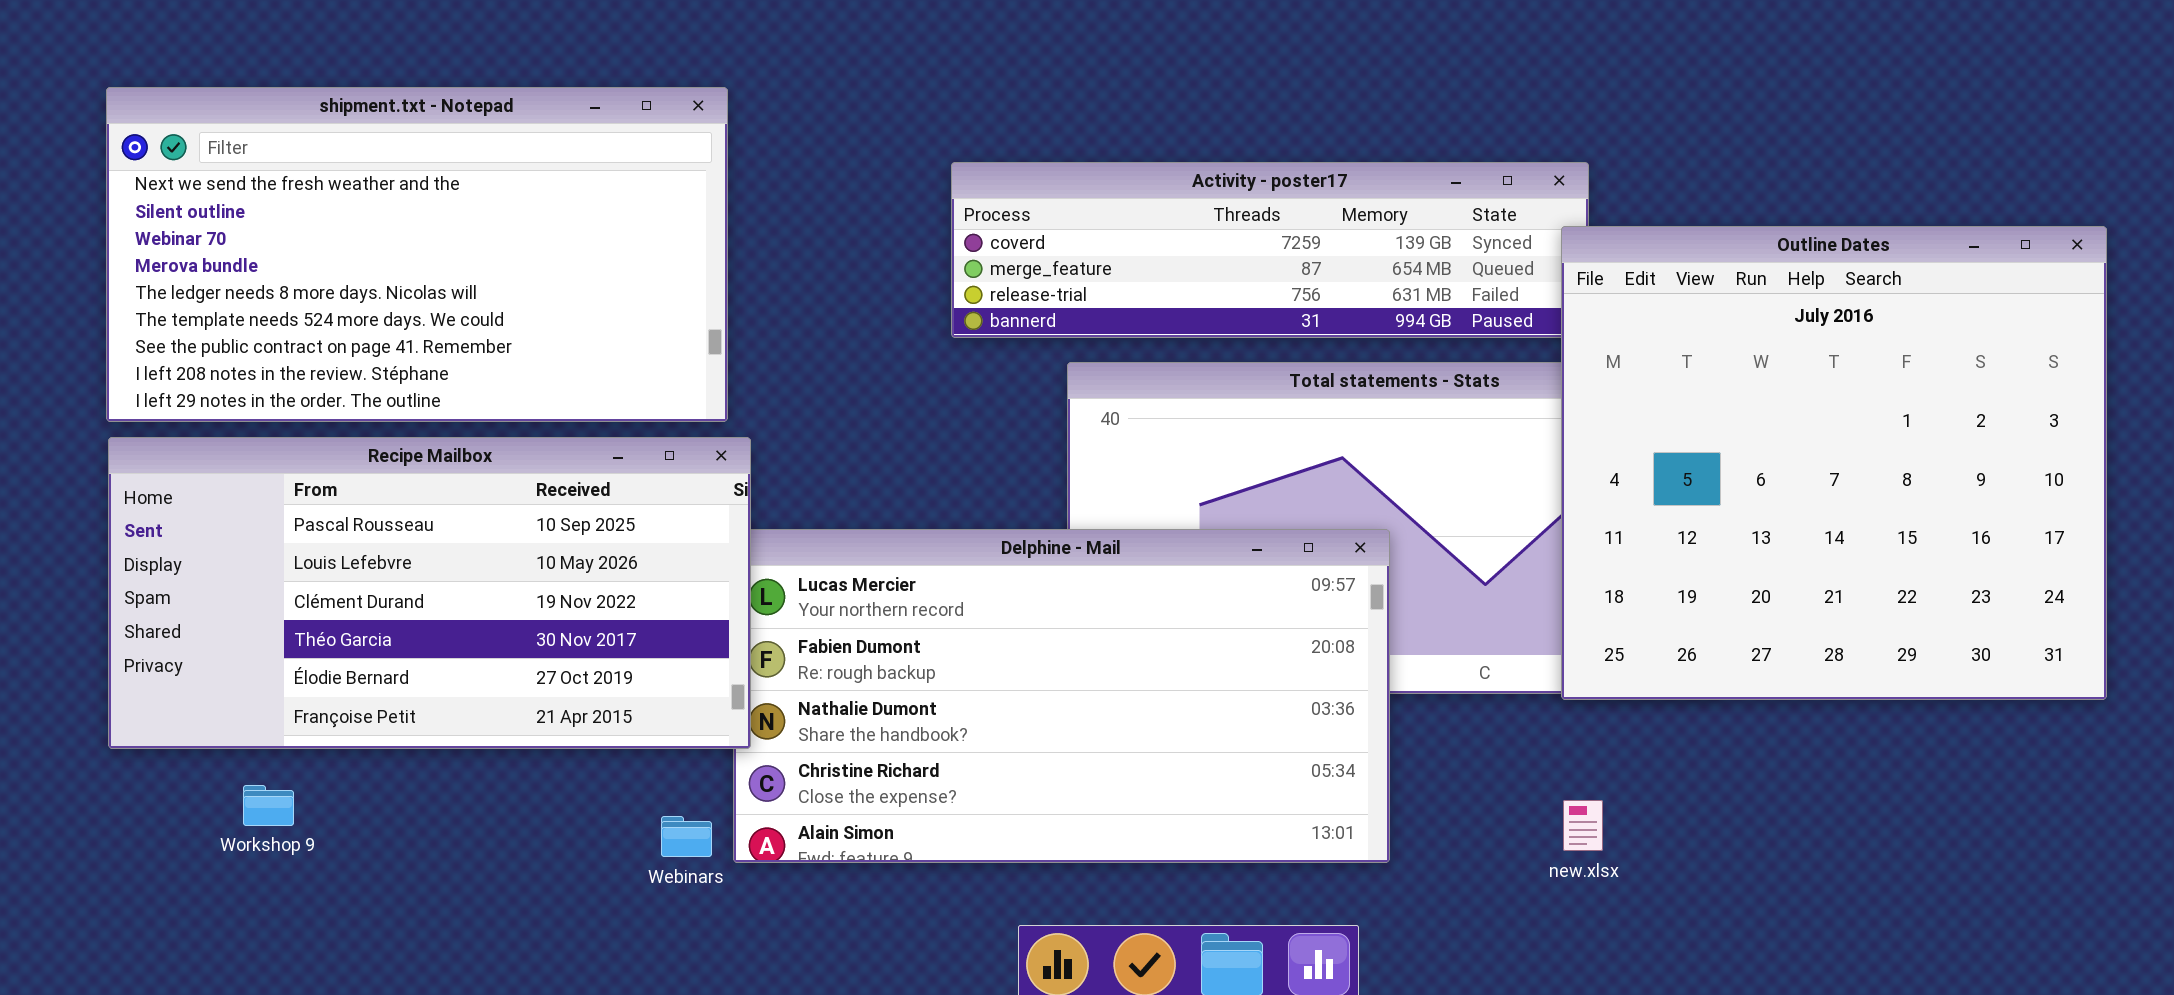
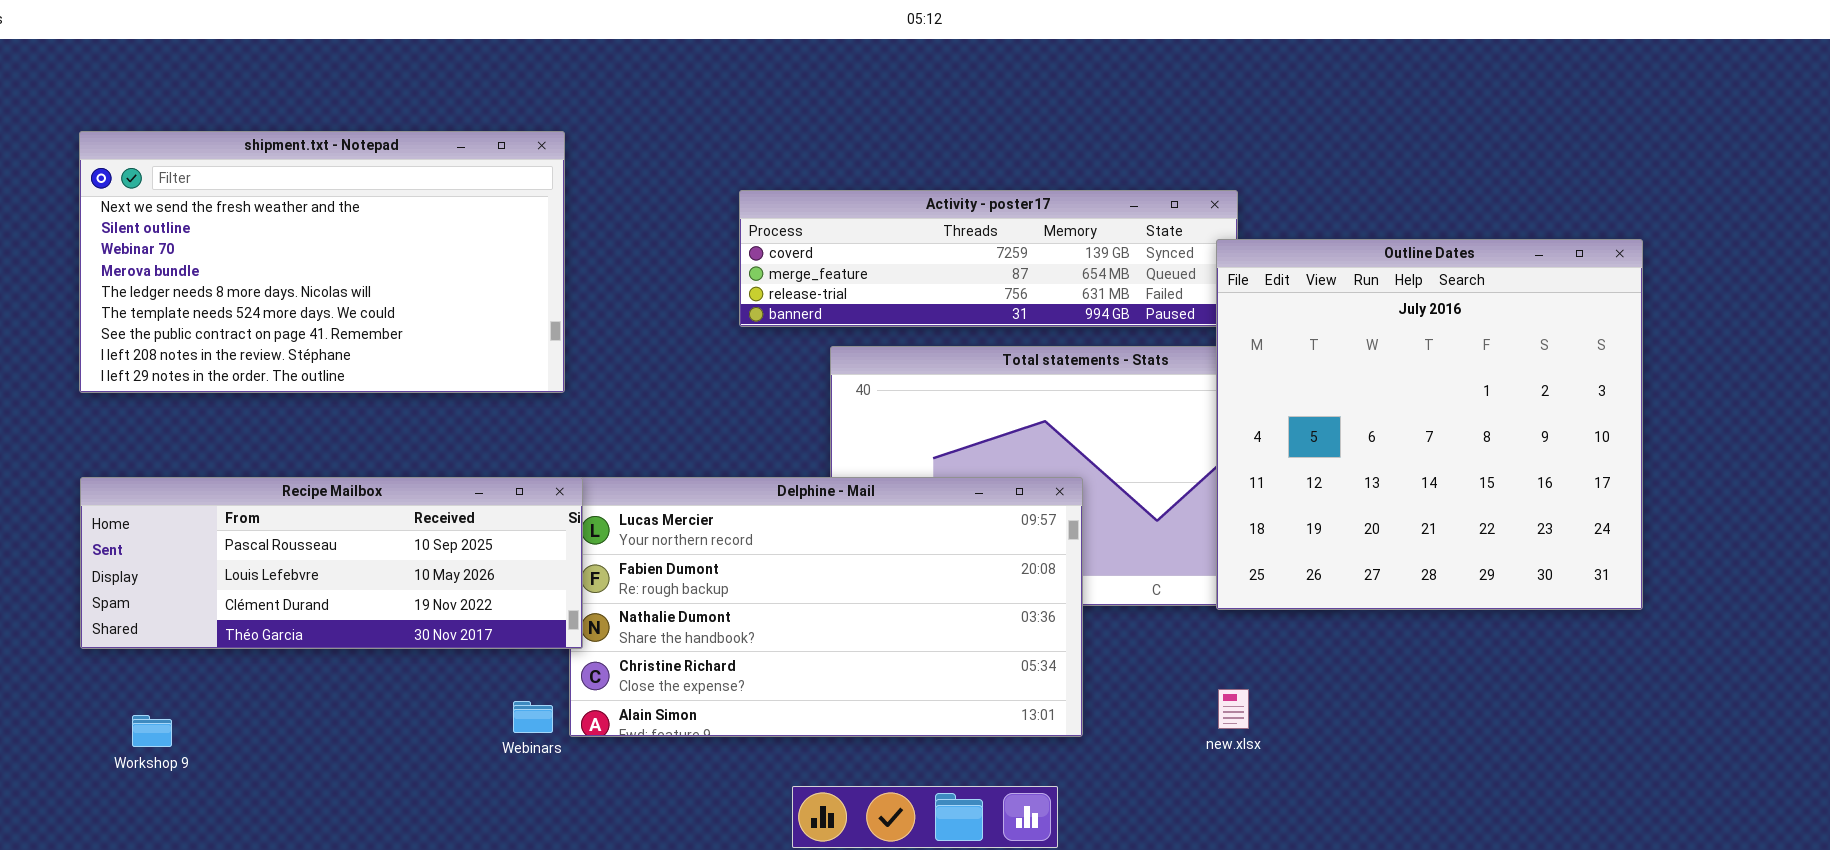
Recipe Mailbox: [108,437,751,749] -> [80,477,583,649], resized
Workshop 9: [243,785,294,826] -> [132,715,172,747], moved

